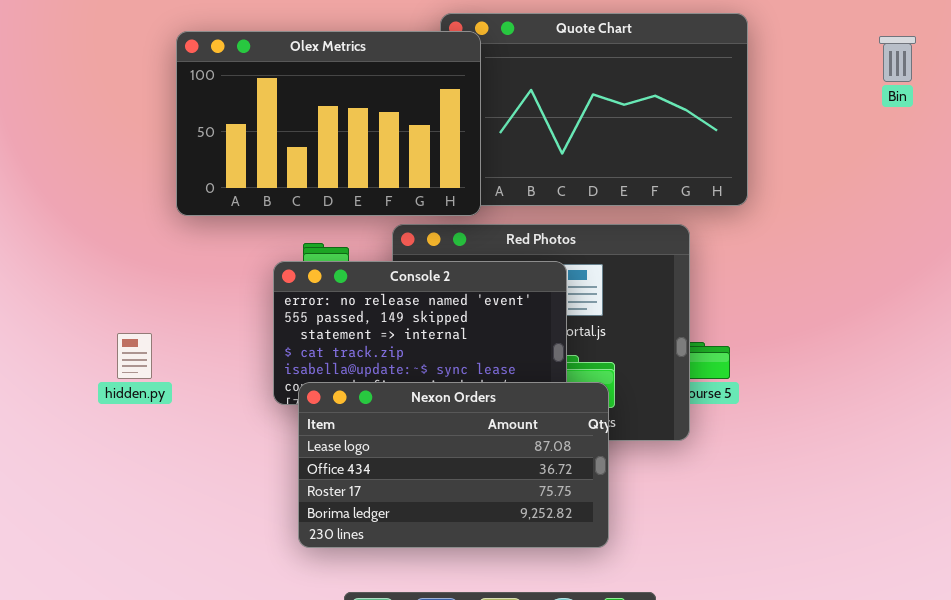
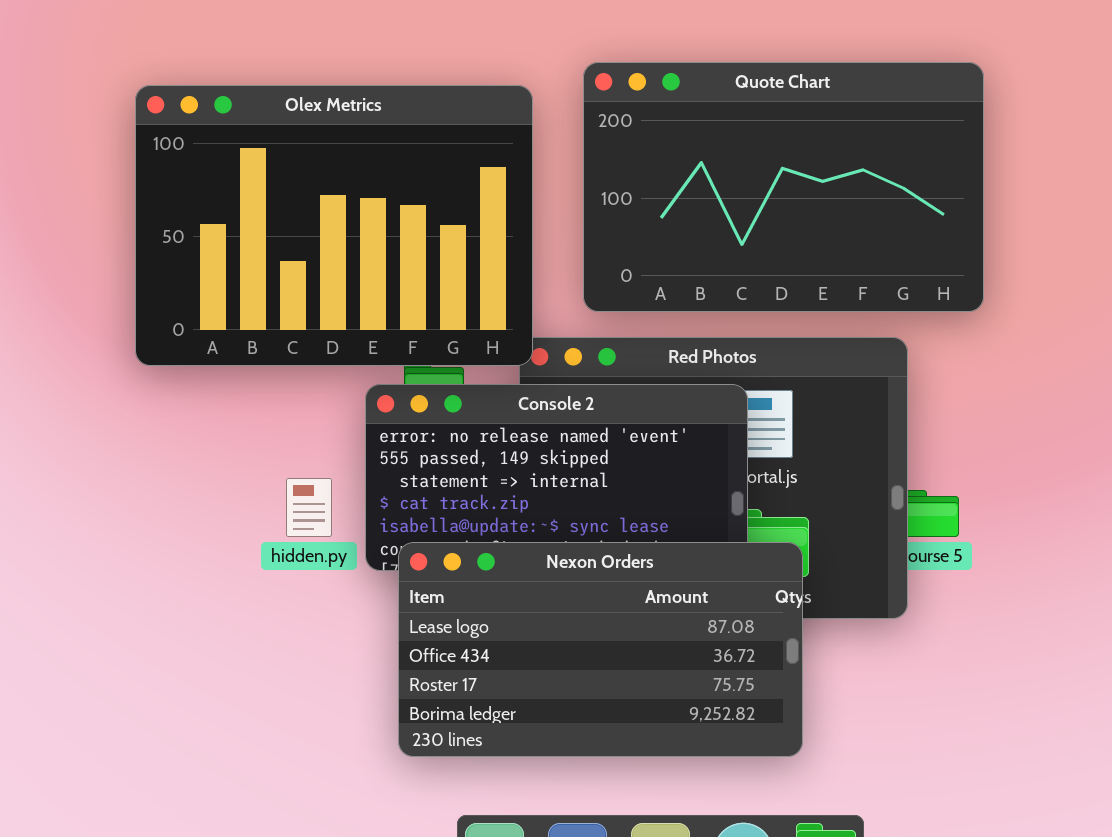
Olex Metrics: [176,31,481,216] -> [135,85,533,366], moved, resized
hidden.py: [117,333,152,379] -> [286,478,332,537], moved

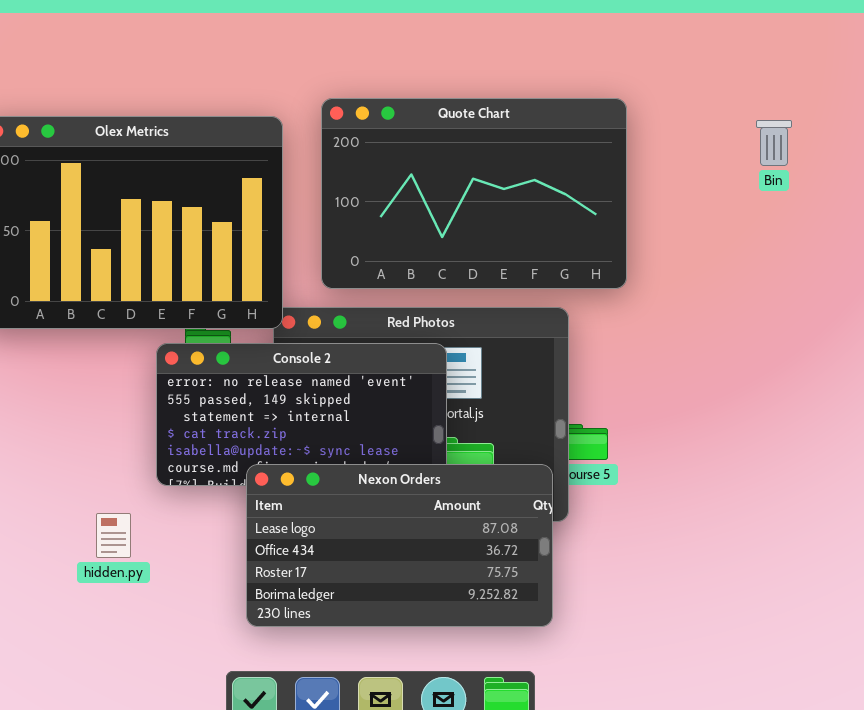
hidden.py: [286,478,332,537] -> [96,513,131,558], moved
Nexon Orders: [398,542,803,757] -> [246,464,553,627], moved

